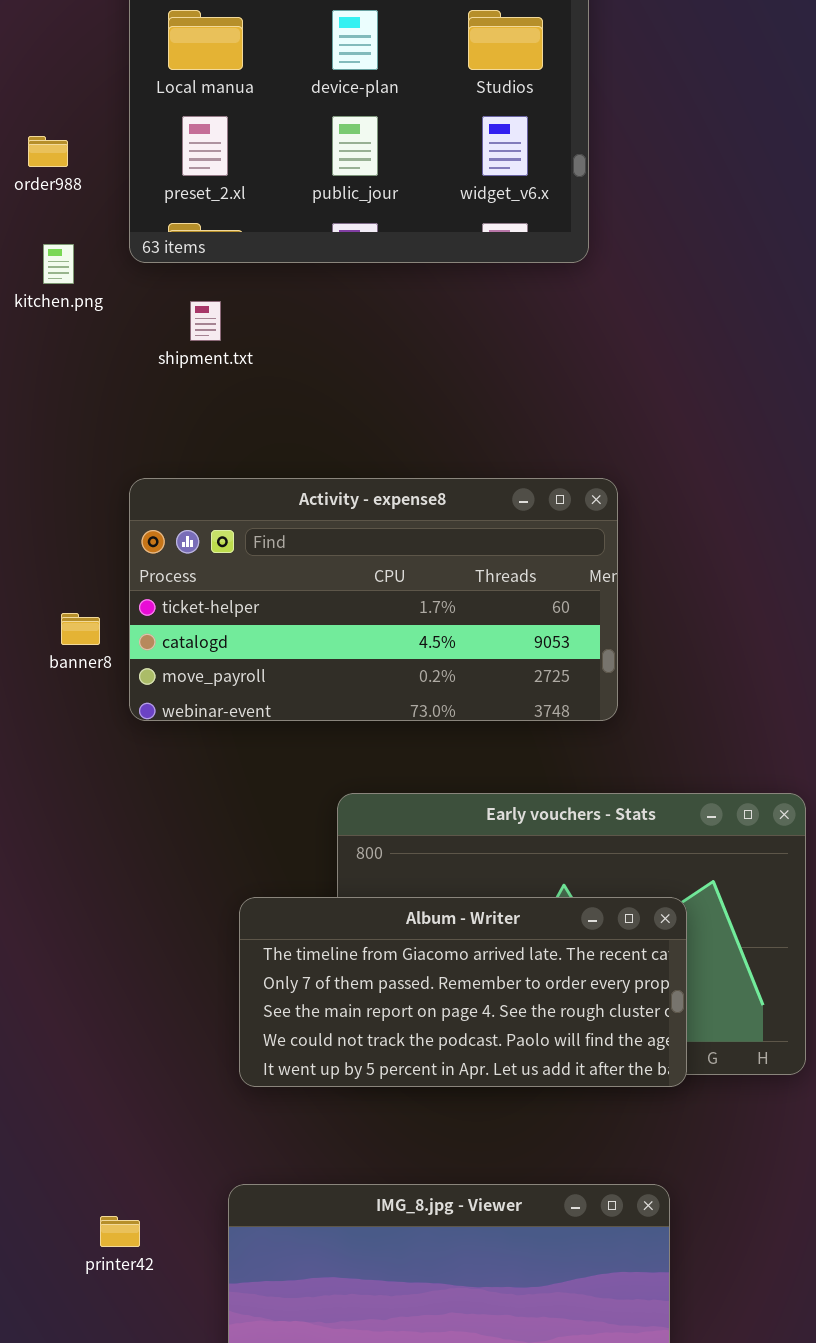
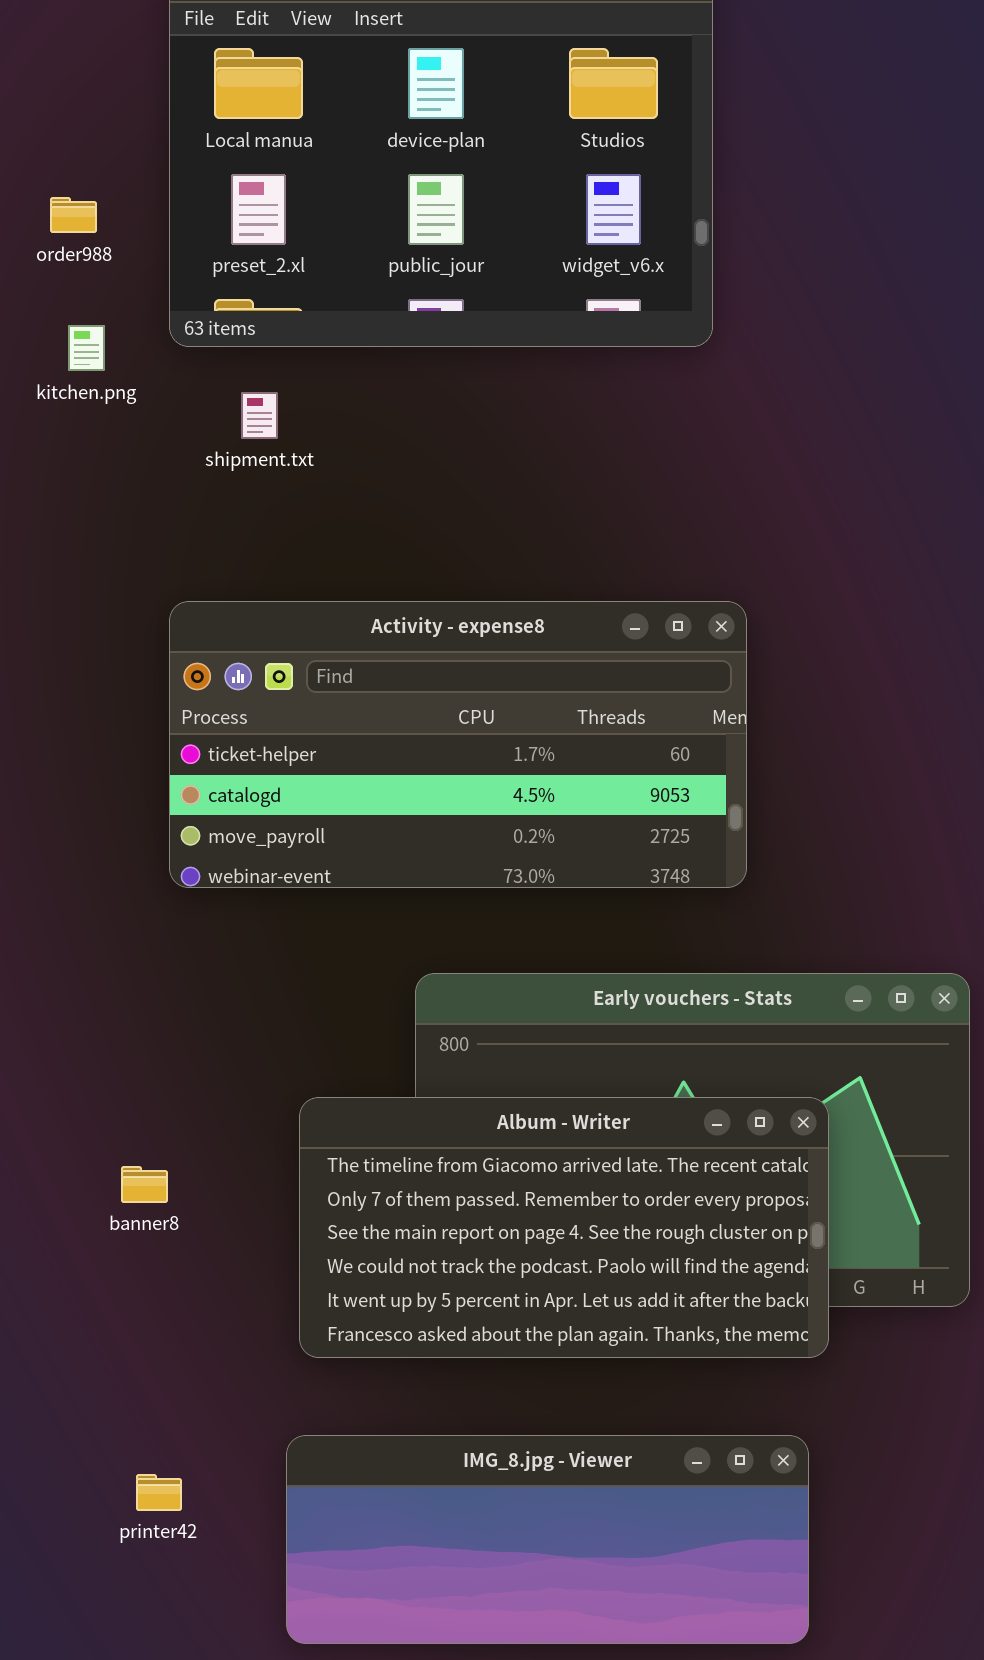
banner8: [61,613,100,645] -> [121,1166,168,1203], moved
Album - Writer: [239,897,687,1087] -> [299,1097,829,1358], resized

